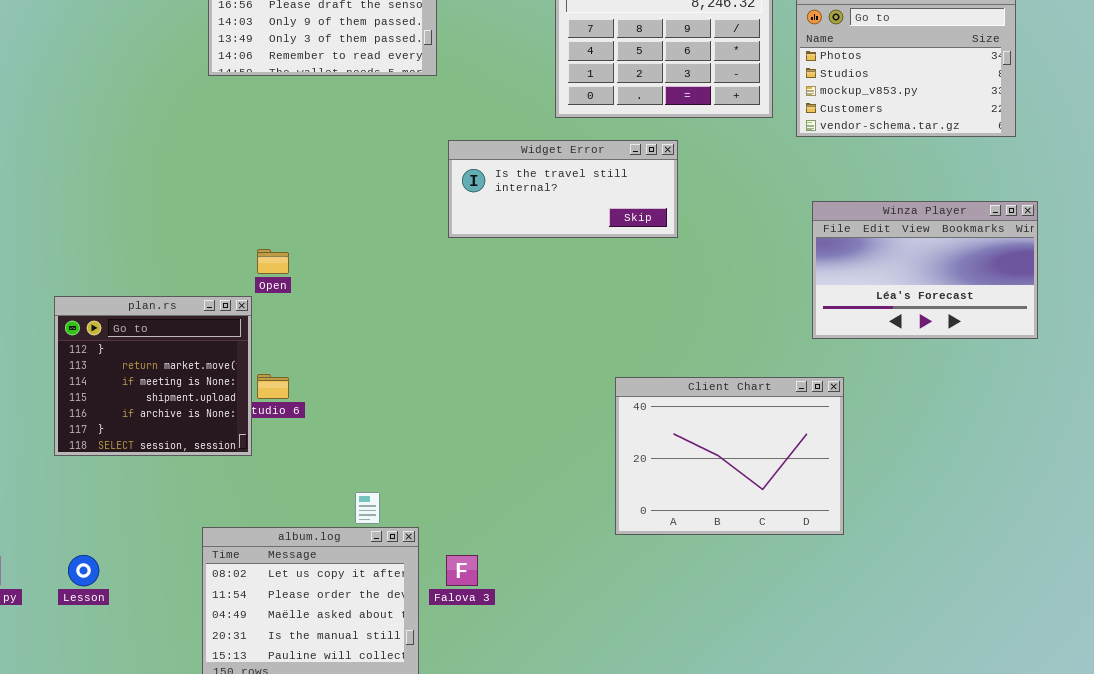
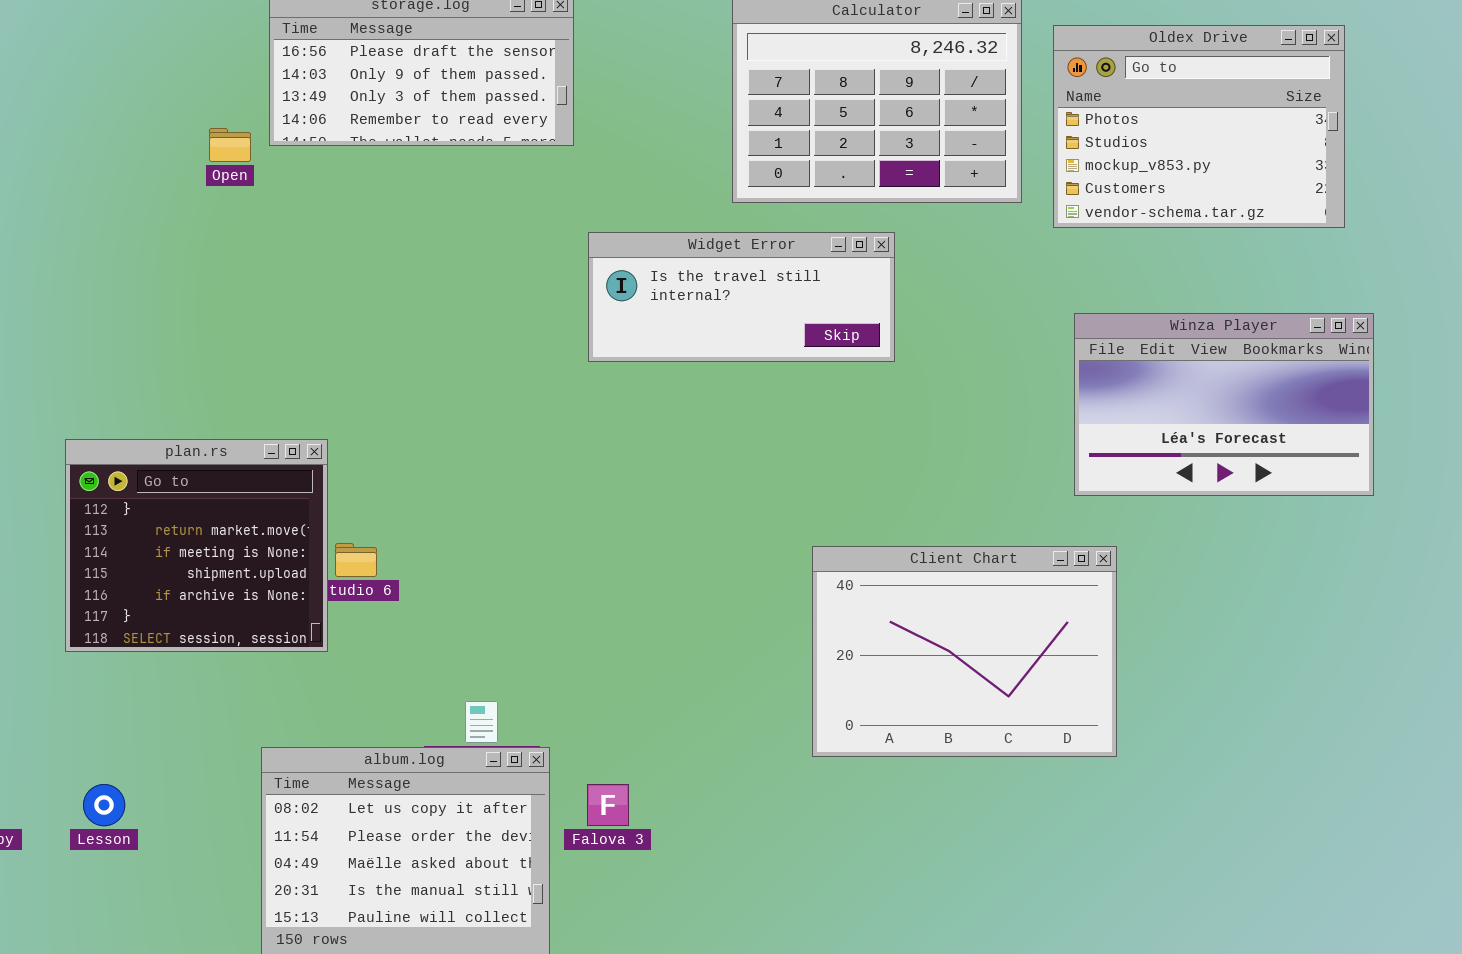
Open: [257,249,289,274] -> [209,128,251,162], moved

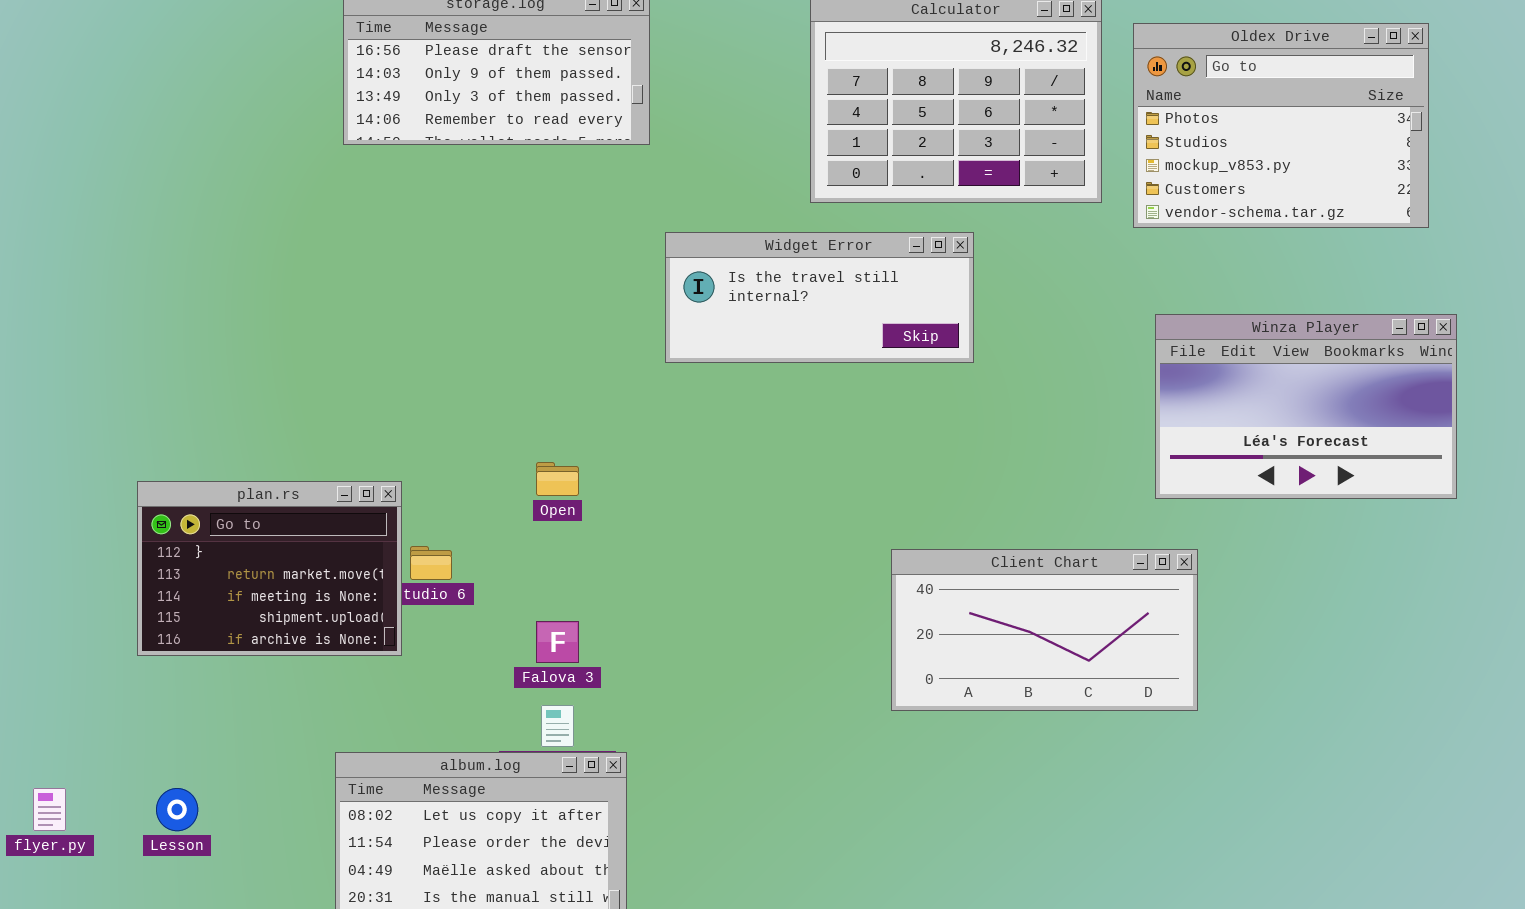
Open: [209,128,251,162] -> [536,462,579,496], moved
plan.rs: [65,439,328,652] -> [137,481,402,656], resized
Client Chart: [812,546,1117,757] -> [891,549,1198,711], resized
Falova 3: [587,784,629,826] -> [536,621,579,663], moved

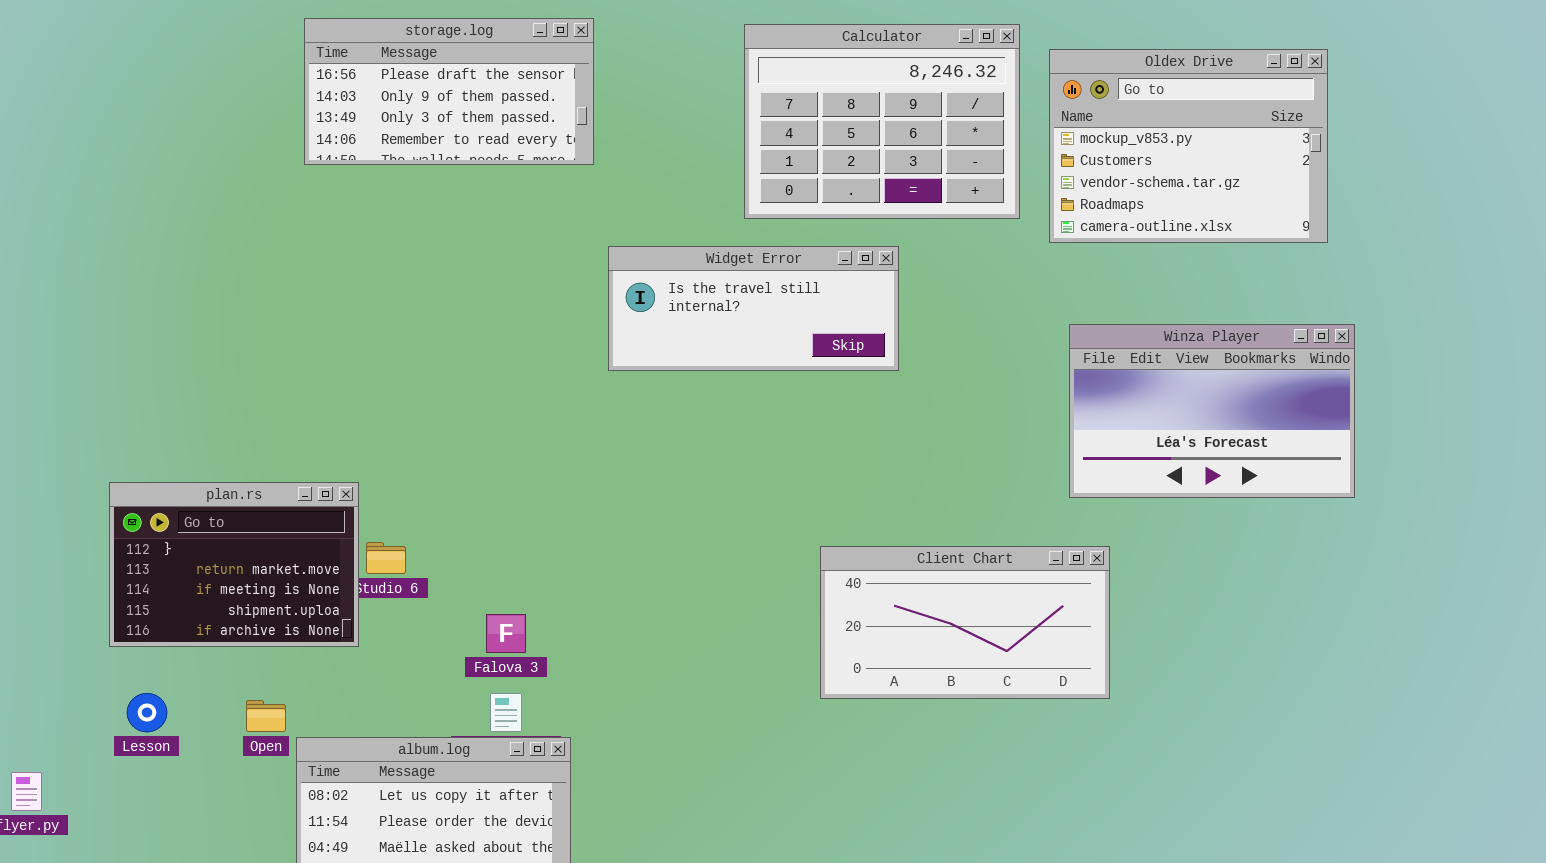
Oldex Drive: [1133,23,1429,228] -> [1049,49,1328,243], scrolled down 2 rows
Open: [536,462,579,496] -> [246,700,286,732], moved
Lesson: [156,788,198,831] -> [127,693,167,732], moved

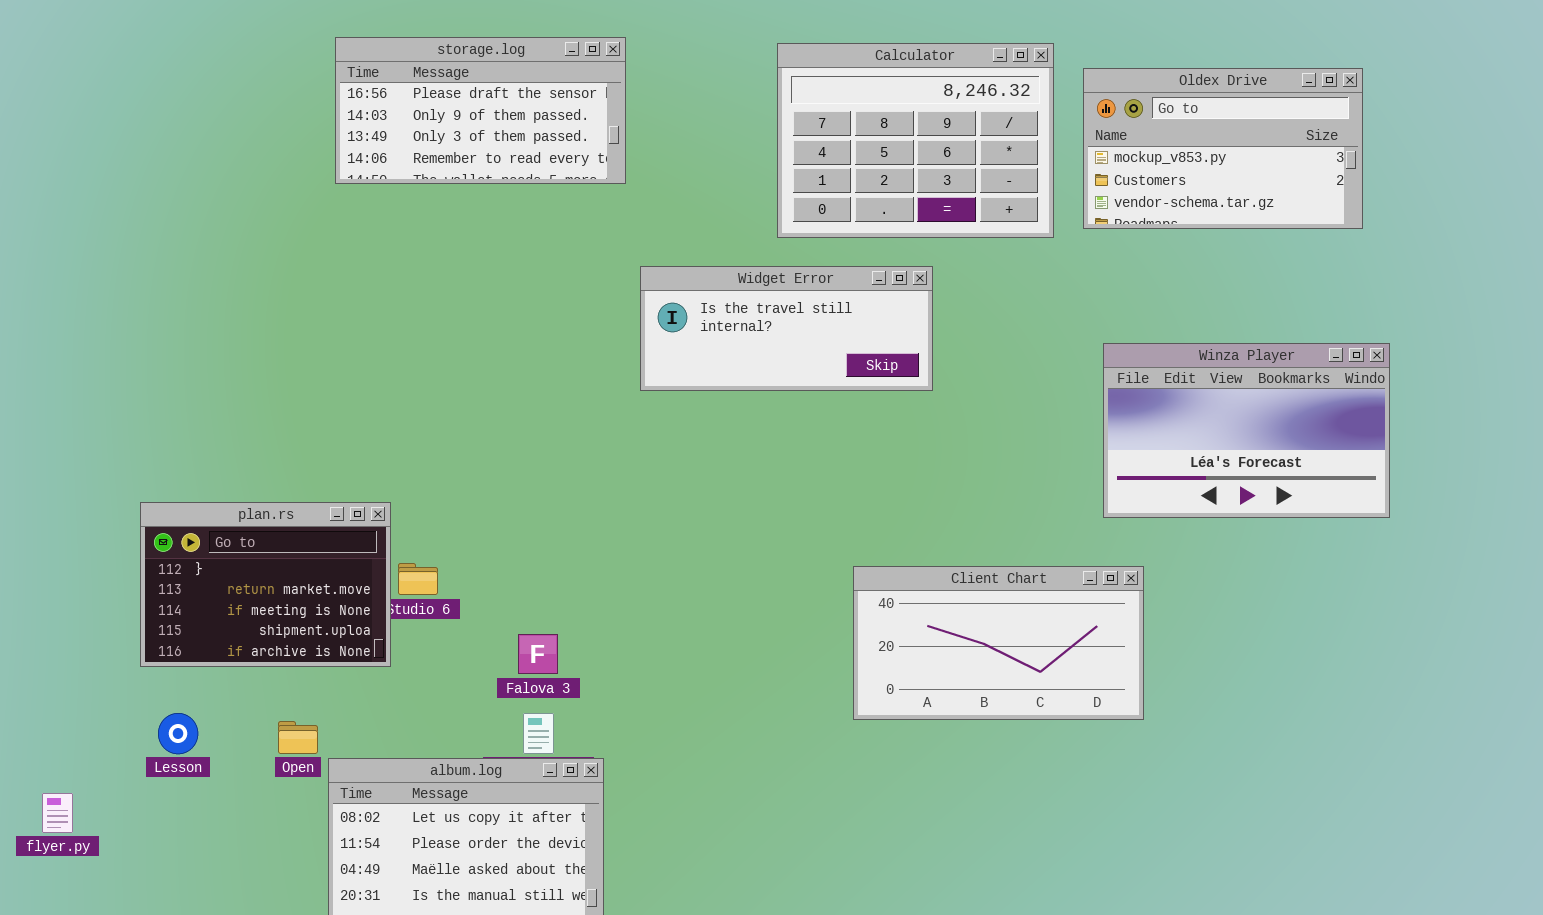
Oldex Drive: [1049,49,1328,243] -> [1083,68,1363,229], resized

